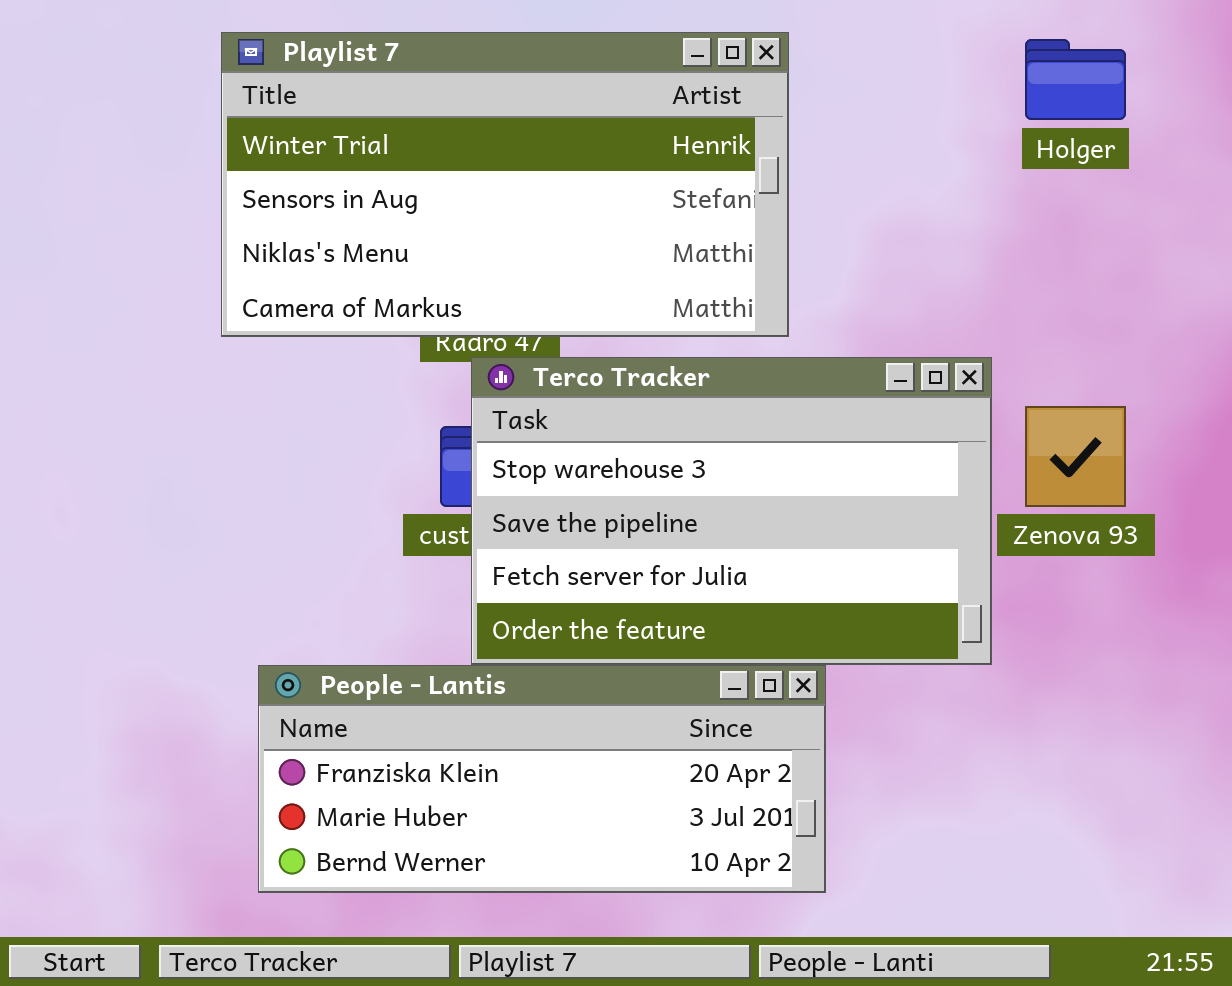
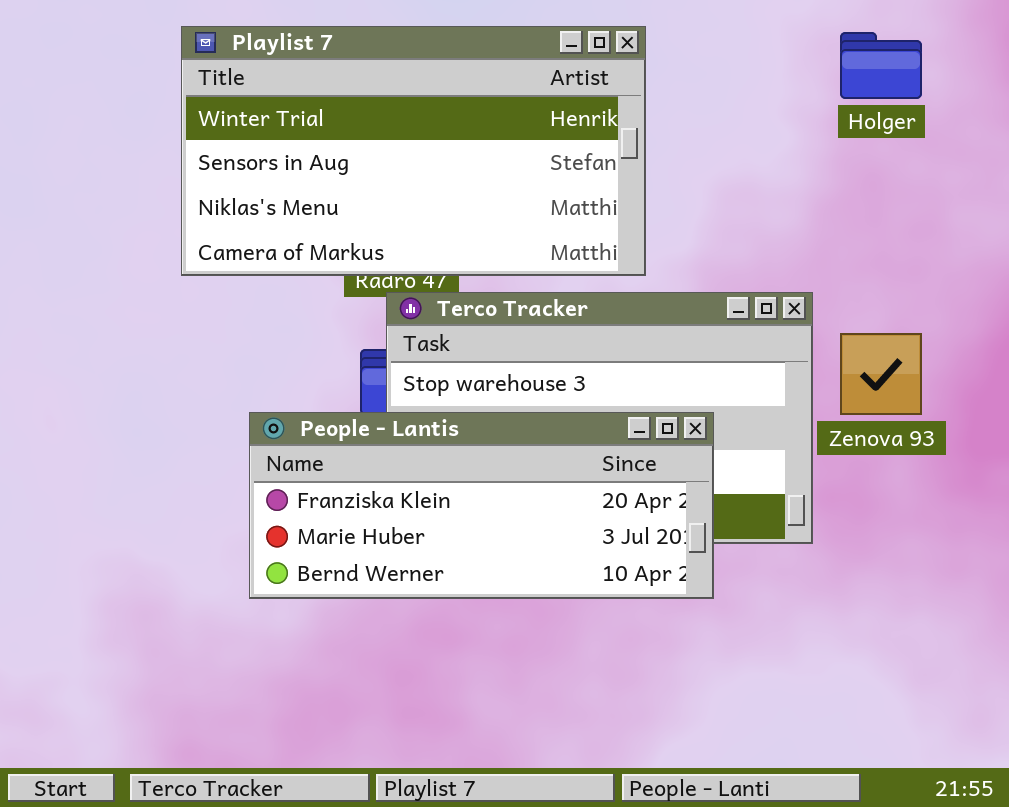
People - Lantis: [258,665,826,893] -> [249,412,714,599], moved

